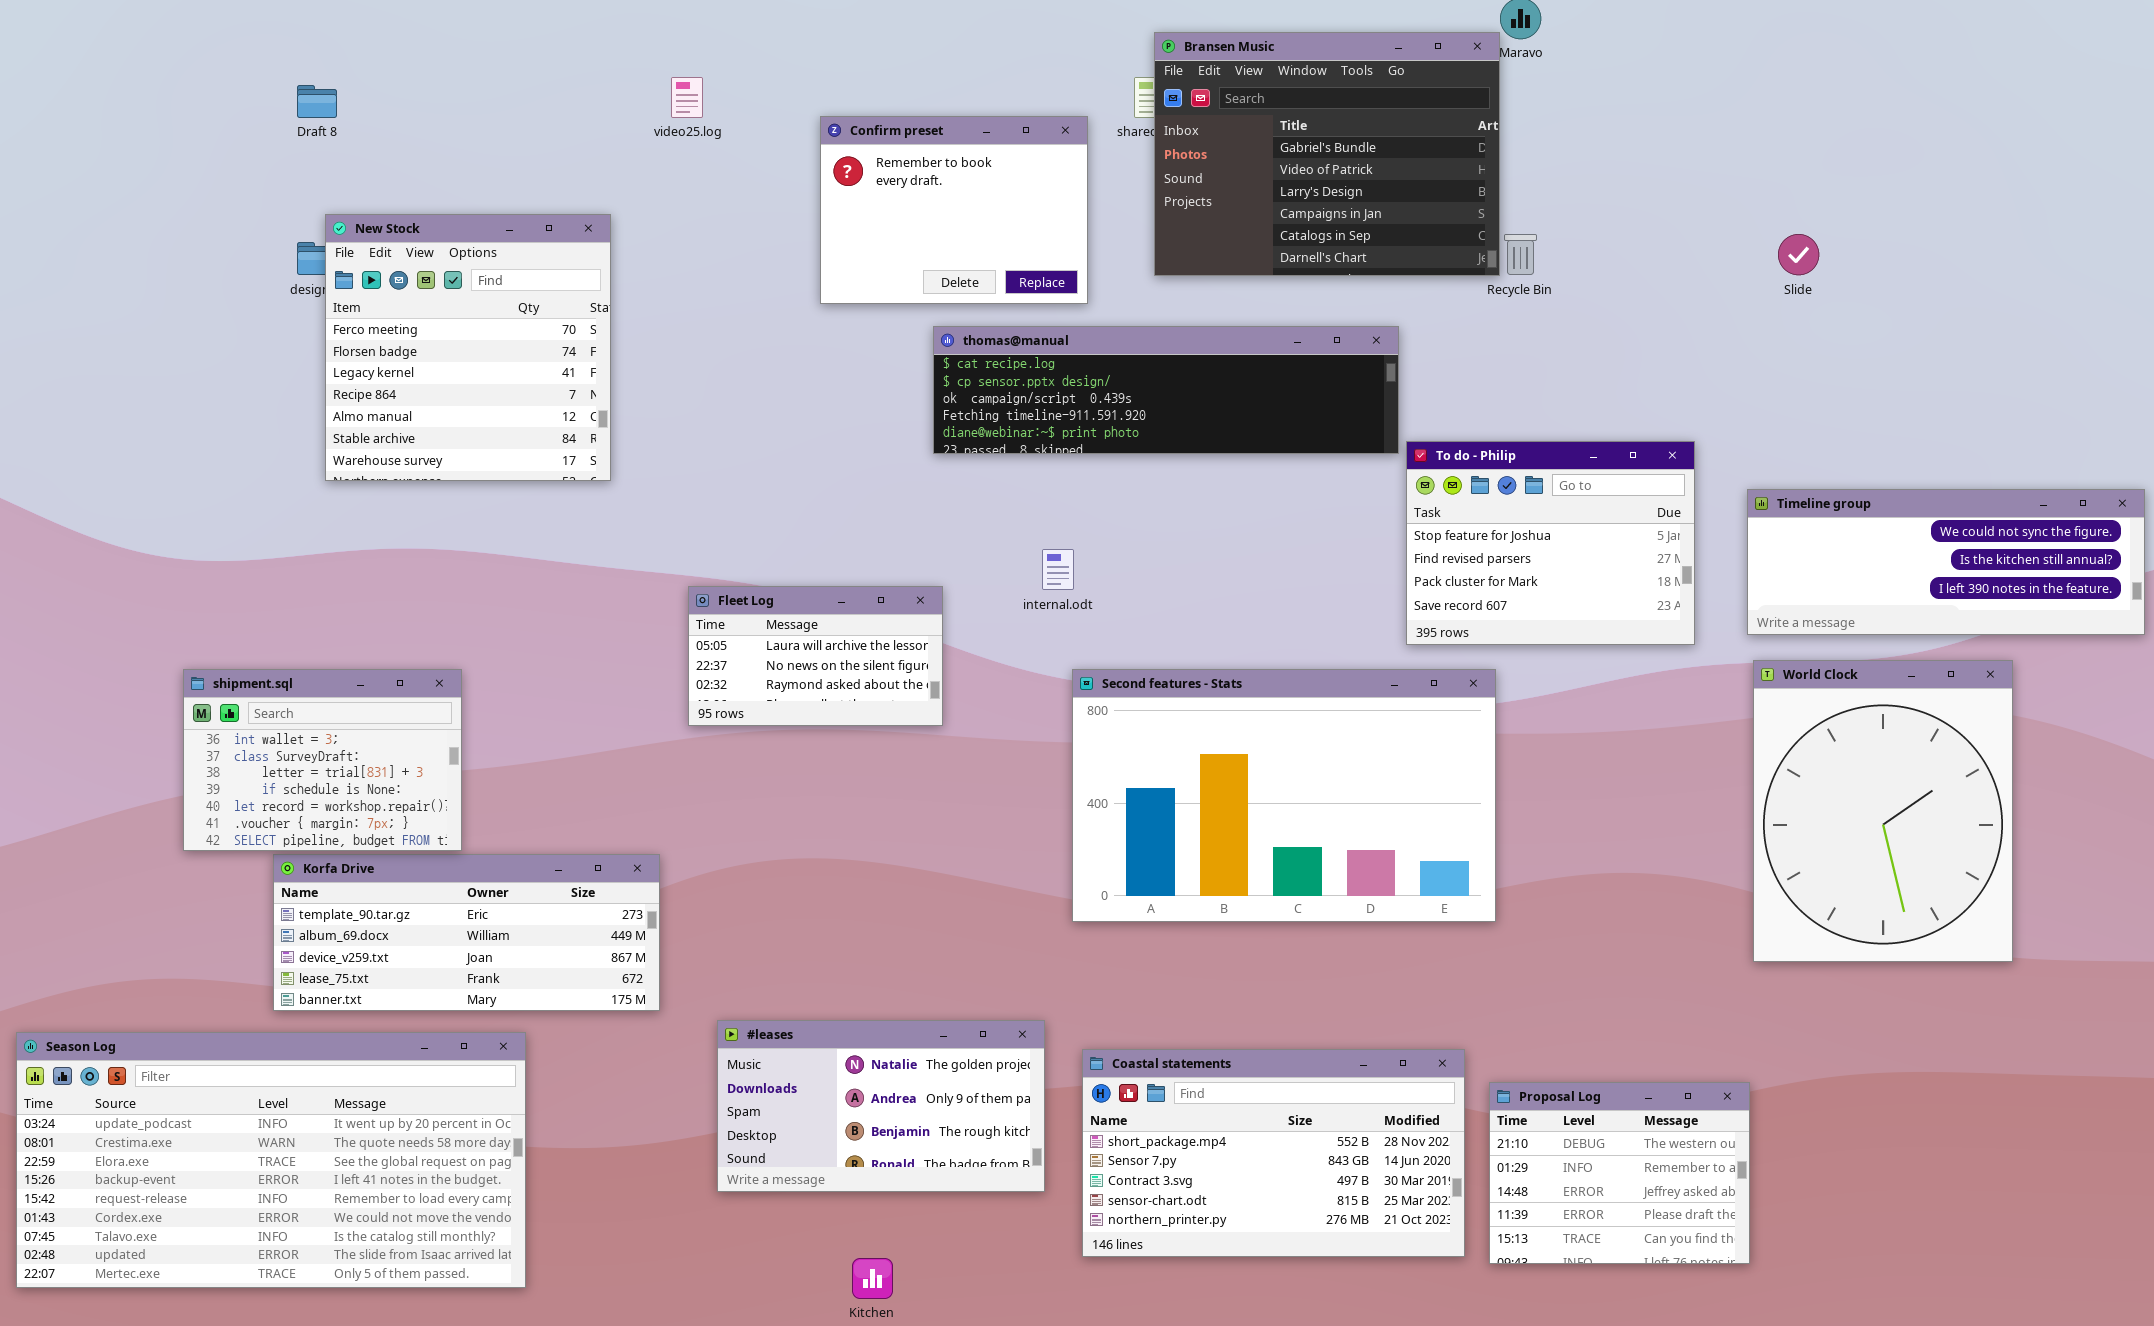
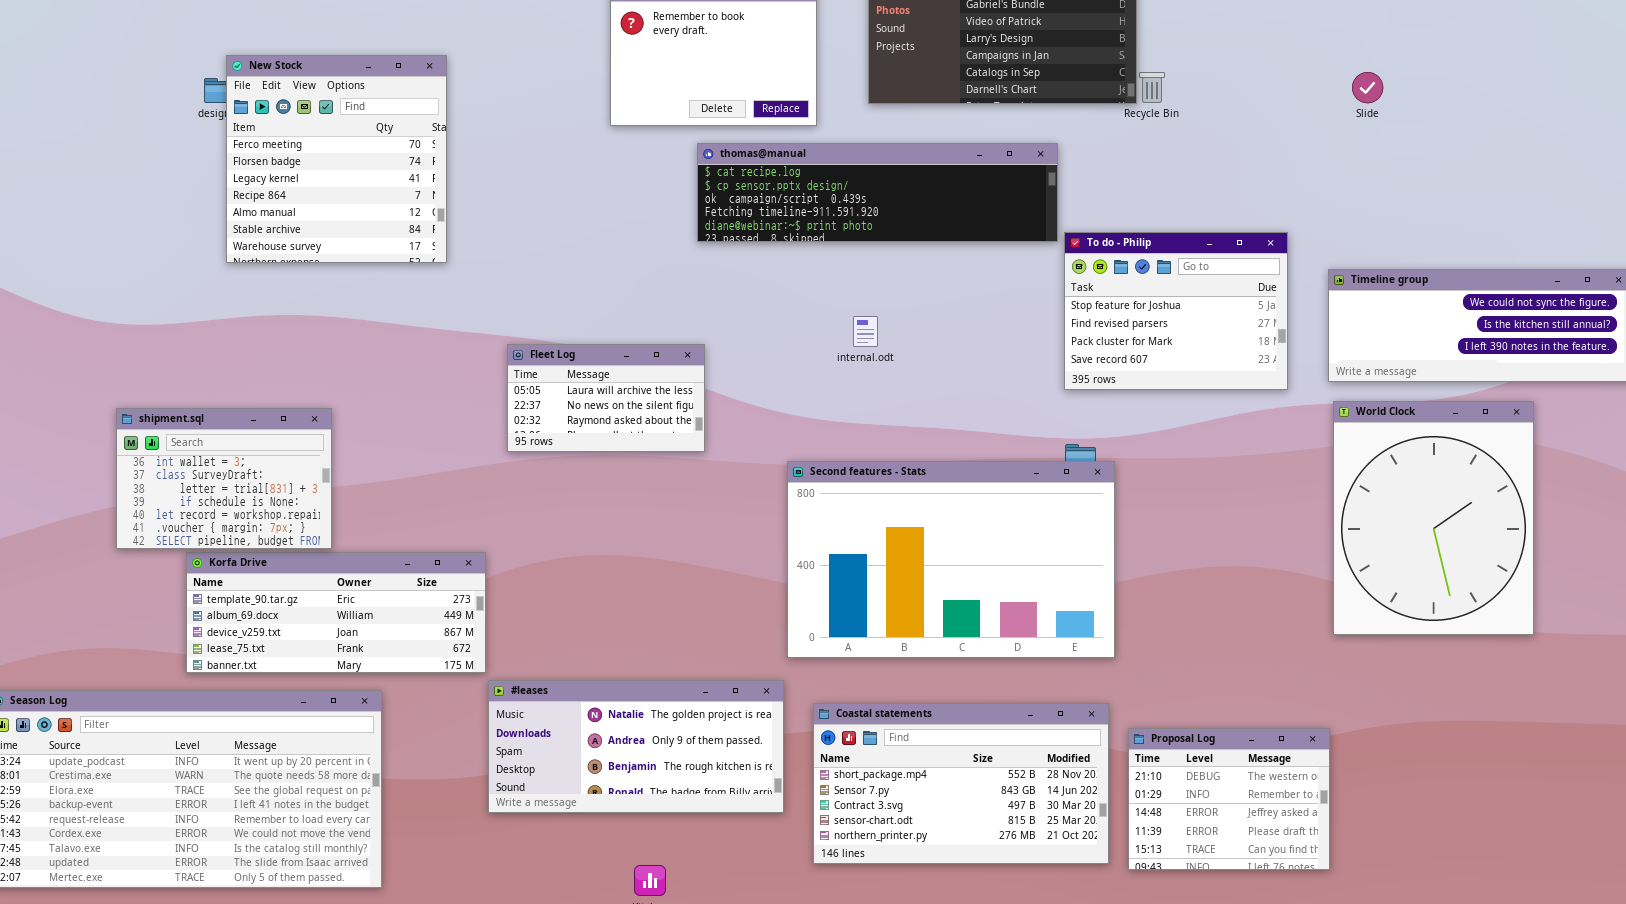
internal.odt: [1042,549,1074,590] -> [853,316,878,347], moved
Second features - Stats: [1072,669,1496,922] -> [787,461,1115,658], moved
#leases: [717,1020,1045,1192] -> [488,680,784,813], resized

